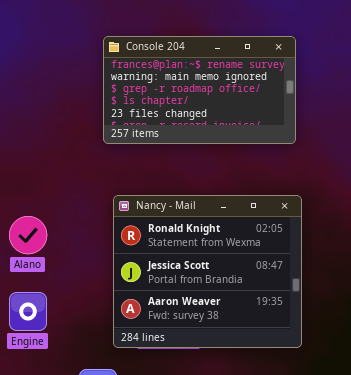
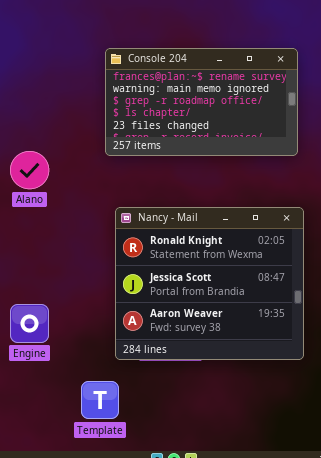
Alano: [9,216,47,254] -> [10,151,49,189], moved

